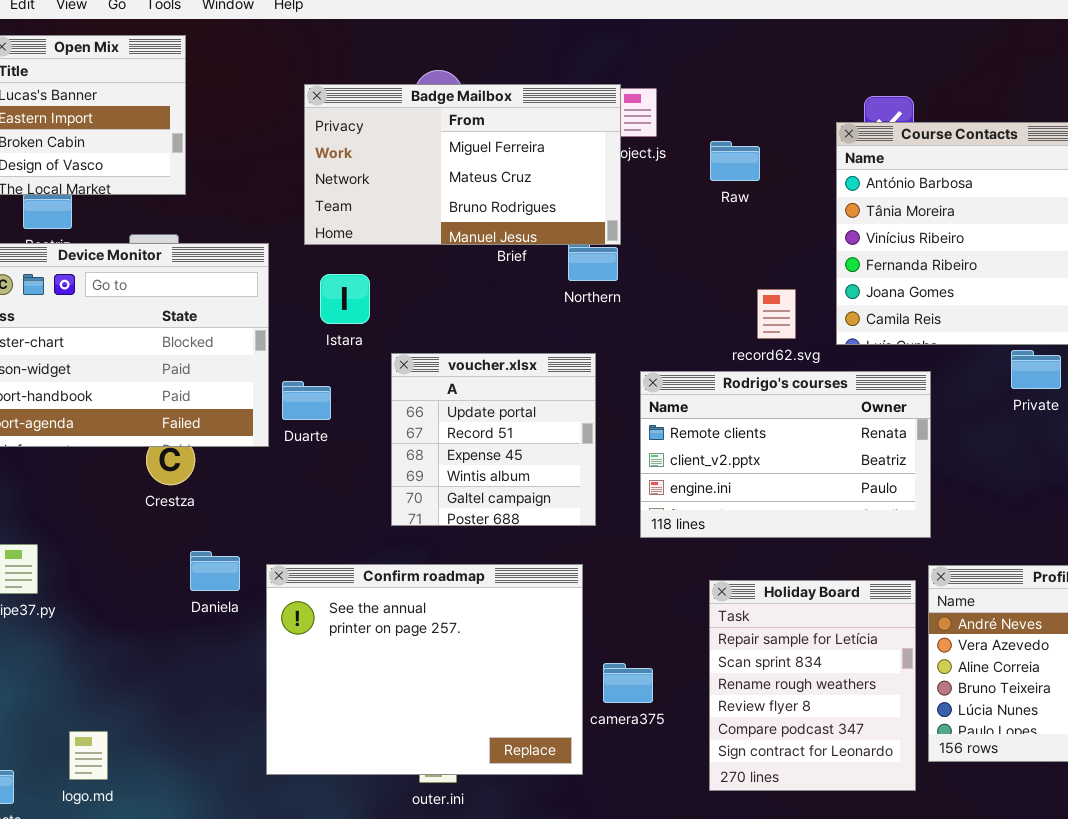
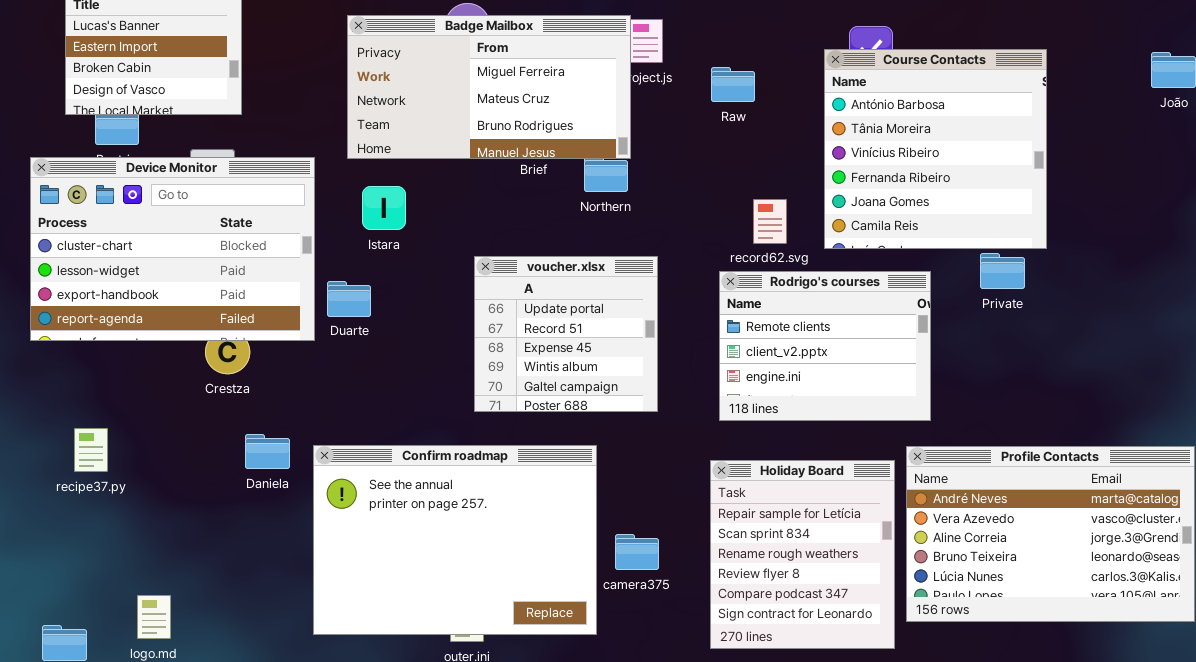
voucher.xlsx: [391,353,596,526] -> [474,256,658,412], moved
Rodrigo's courses: [640,371,931,538] -> [719,271,931,421], moved, resized

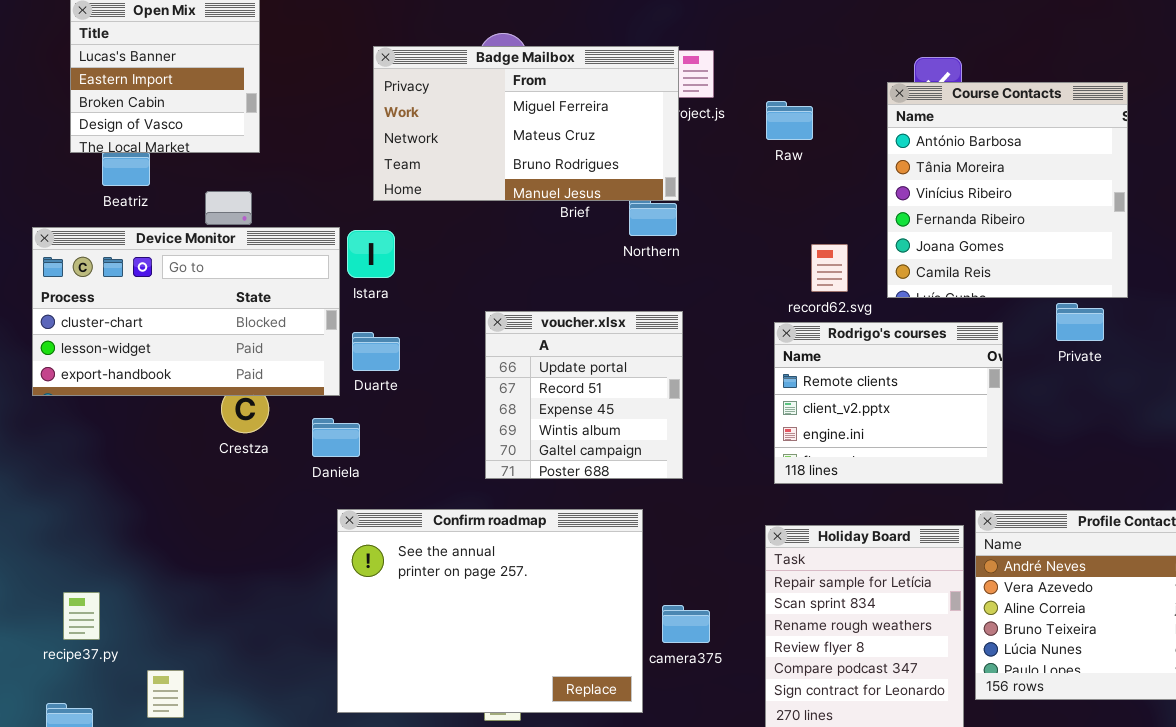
Device Monitor: [30,157,315,341] -> [32,227,340,396], resized
Istara: [362,186,406,230] -> [347,230,395,278], moved
voucher.xlsx: [474,256,658,412] -> [485,311,683,479], moved
recipe37.py: [74,428,108,472] -> [63,592,100,640], moved
Daniela: [245,434,290,469] -> [312,418,360,457], moved

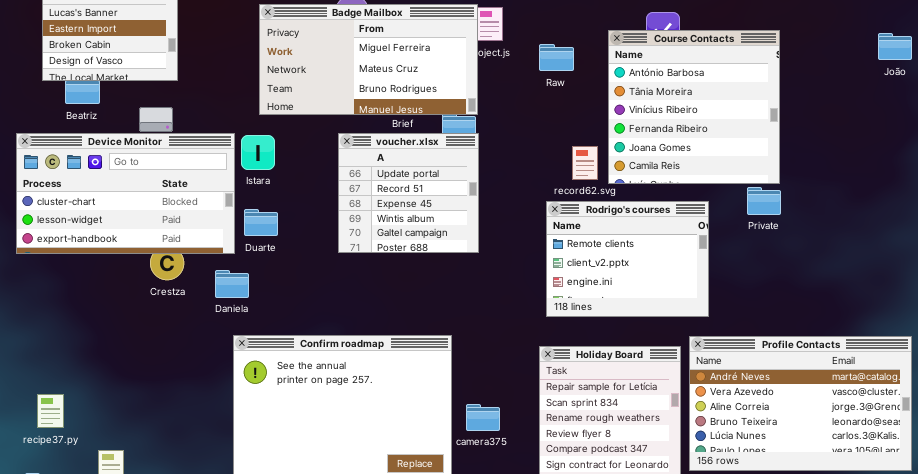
Course Contacts: [887,82,1128,298] -> [608,30,780,184], moved
voucher.xlsx: [485,311,683,479] -> [338,133,479,253], moved

